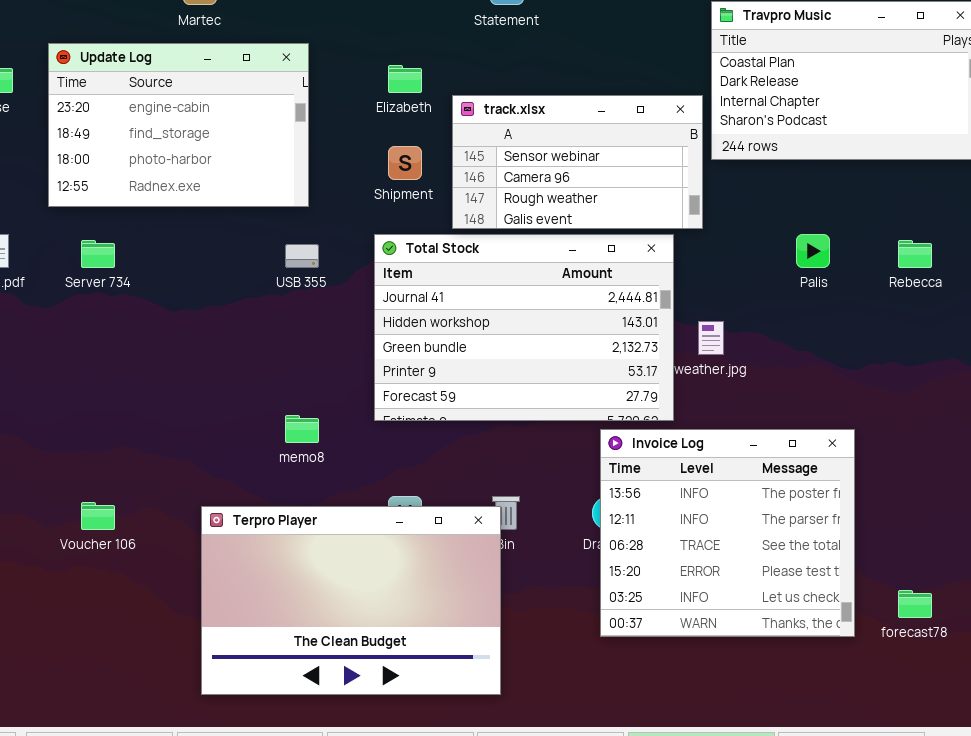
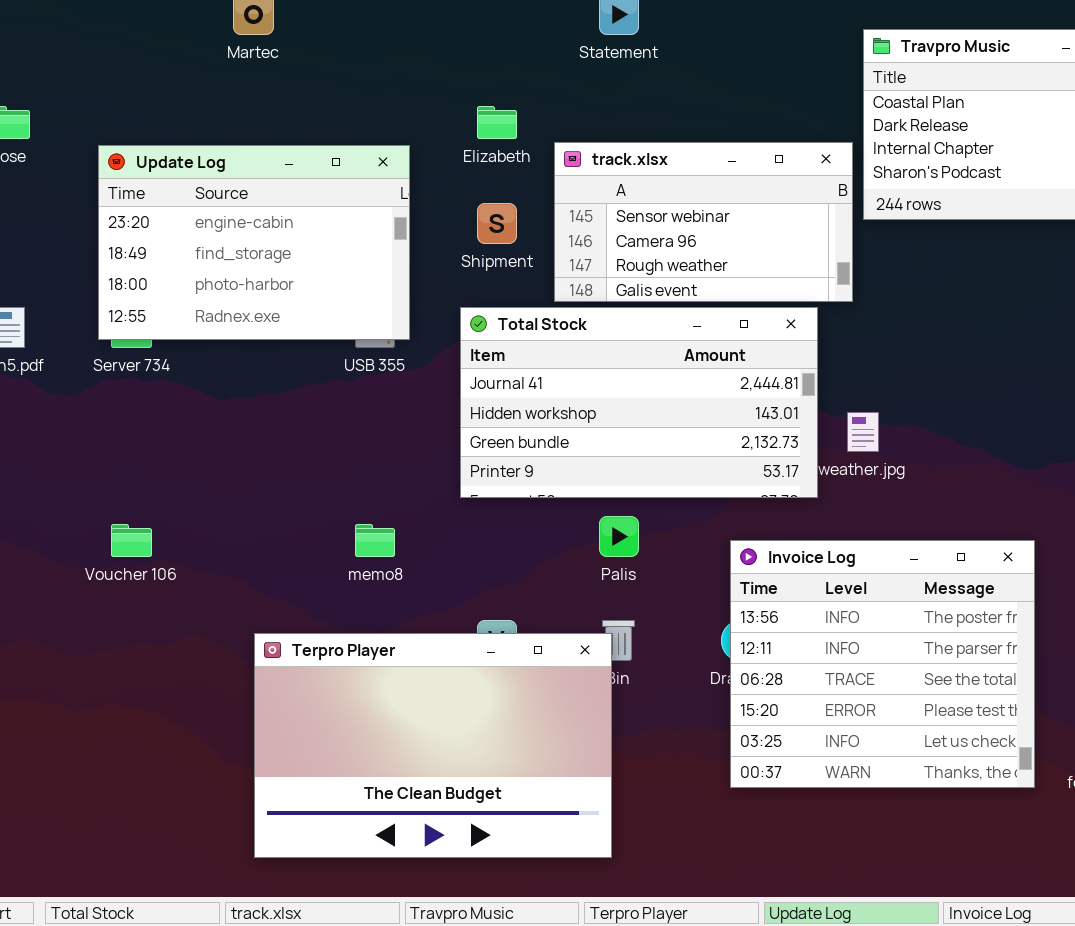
Update Log: [48,43,309,207] -> [98,145,410,340], moved
Total Stock: [374,234,674,421] -> [460,307,818,498], resized
Palis: [796,234,830,268] -> [599,516,639,557], moved
Voucher 106: [81,502,115,530] -> [111,524,152,557], moved

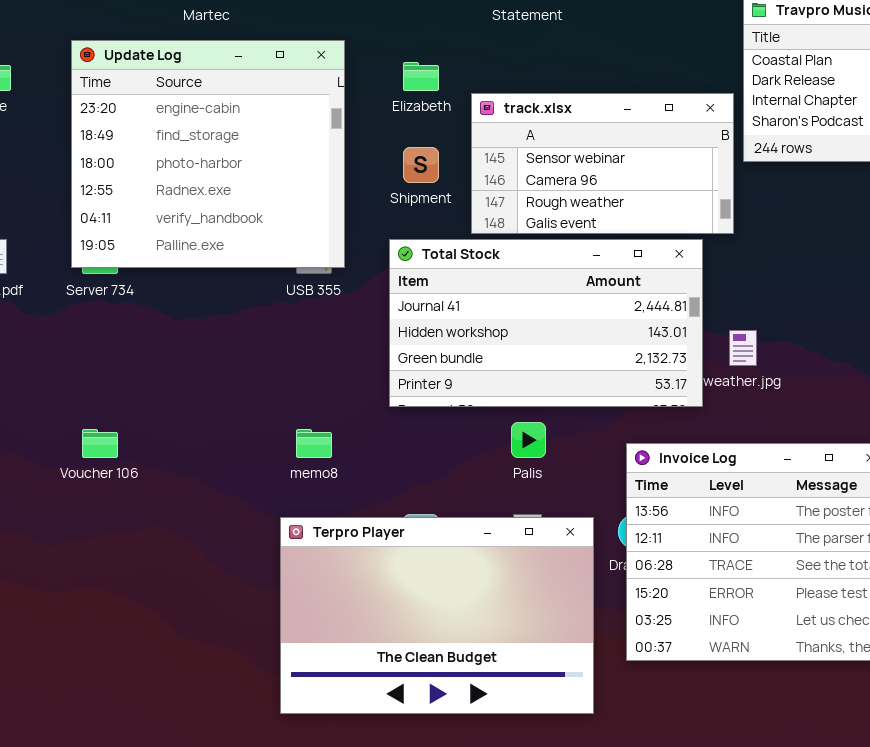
Update Log: [98,145,410,340] -> [71,40,345,268], resized
Terpro Player: [254,633,612,858] -> [280,517,594,714], moved

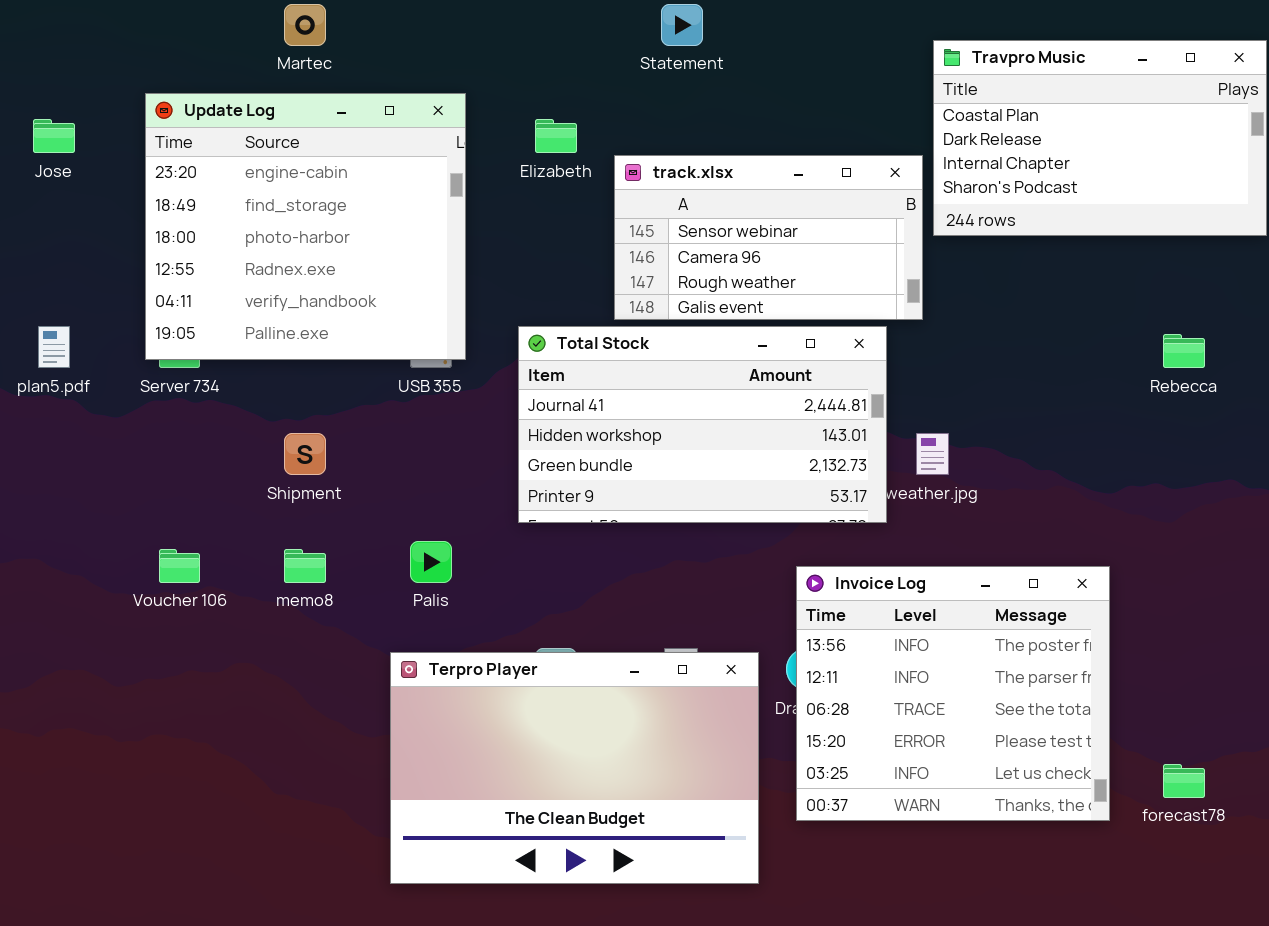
Shipment: [403,147,439,183] -> [284,433,326,475], moved
Palis: [511,422,546,458] -> [410,541,452,583], moved
memo8: [296,429,332,458] -> [284,549,326,583], moved

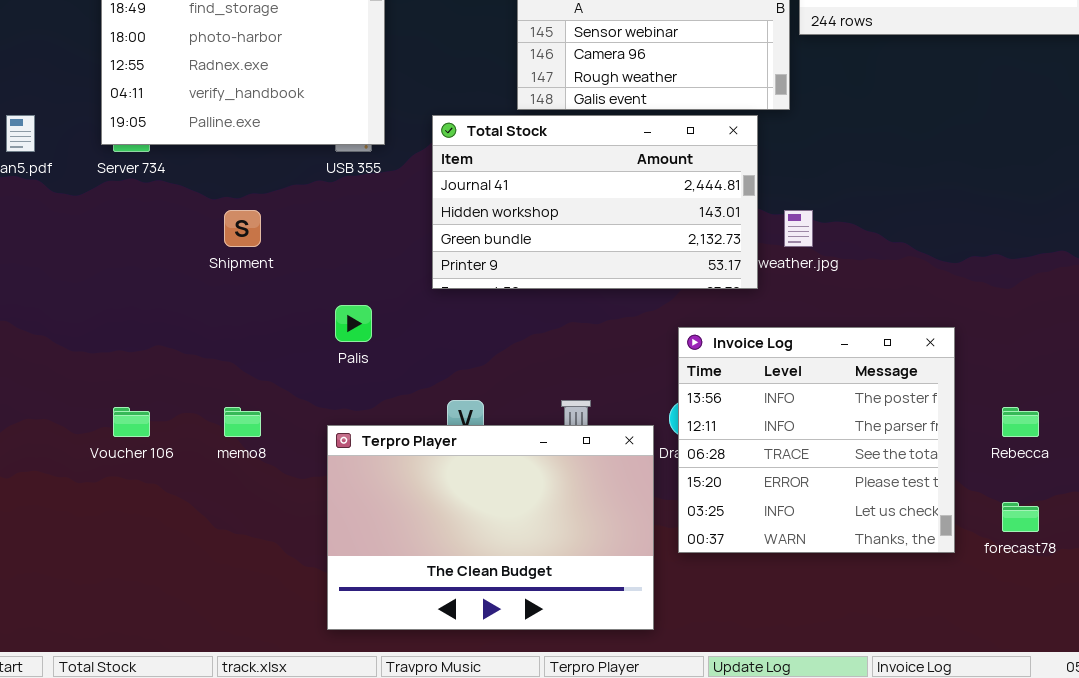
Rebecca: [1163,334,1205,368] -> [1002,407,1039,437], moved
Voucher 106: [159,549,200,583] -> [113,407,150,437], moved
memo8: [284,549,326,583] -> [224,407,261,437], moved
Terpro Player: [390,652,759,884] -> [327,425,654,630], moved

